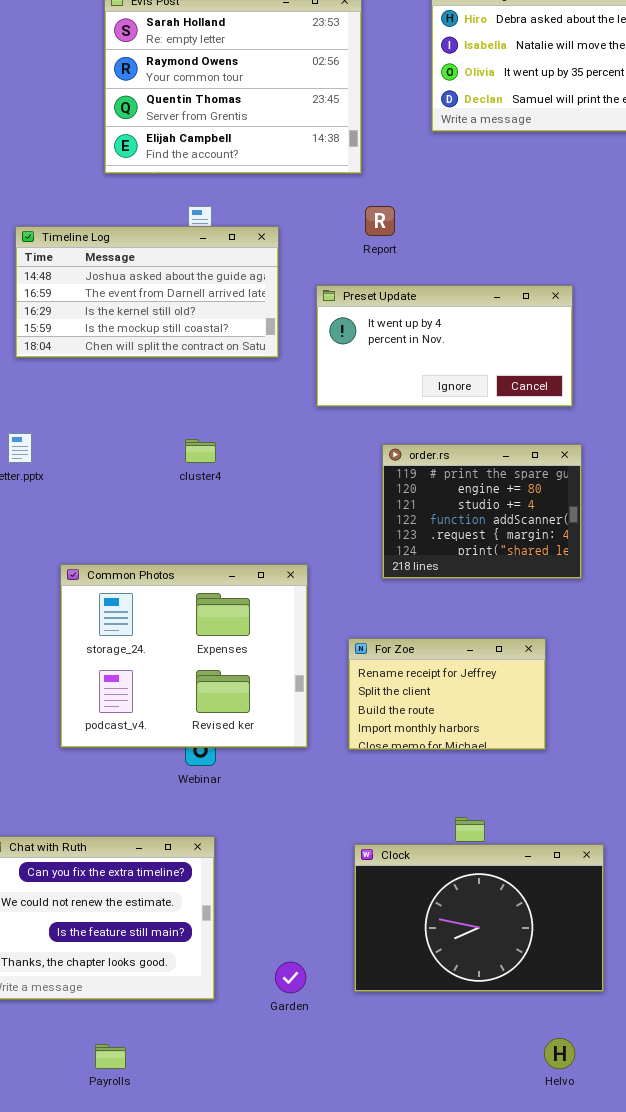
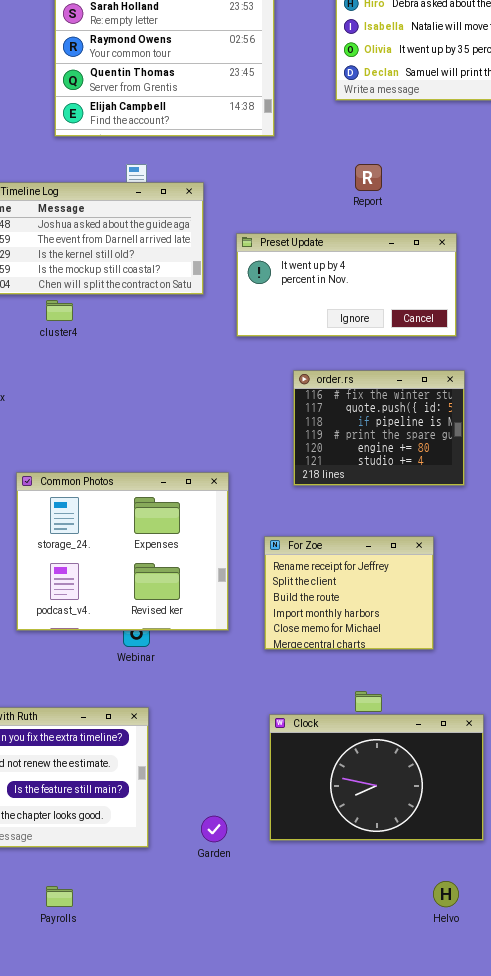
Report: [365,206,395,236] -> [355,164,382,191], moved
cluster4: [185,439,216,463] -> [46,300,73,321], moved
order.rs: [382,444,582,579] -> [293,370,465,486], scrolled up 3 rows
For Zoe: [348,638,546,750] -> [264,536,434,650], resized

